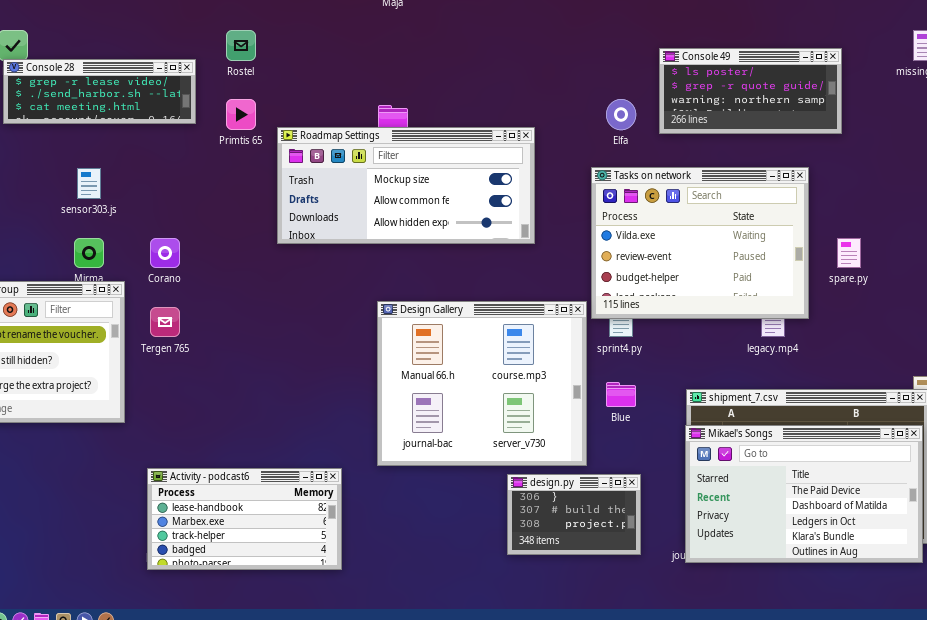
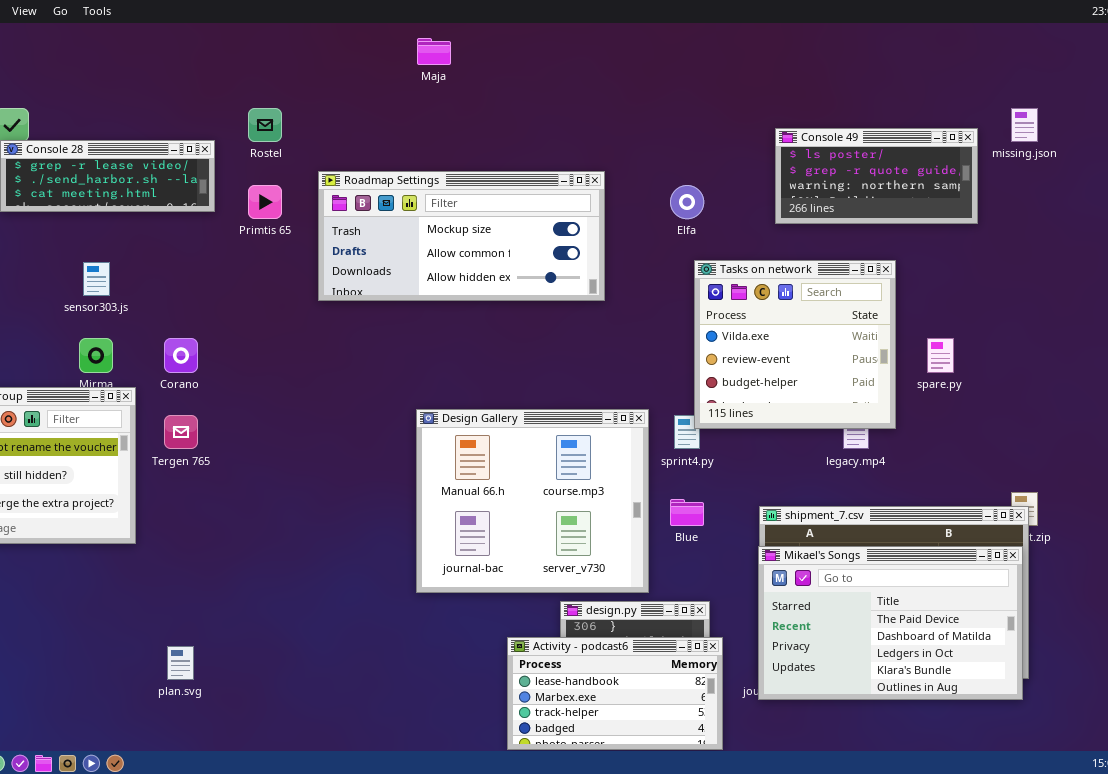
Console 49: [659,48,842,134] -> [775,128,978,224], moved
Roadmap Settings: [277,127,535,244] -> [318,171,605,301], moved
Tasks on network: [591,167,809,319] -> [694,260,896,429], resized
Activity - podcast6: [147,468,342,570] -> [507,637,723,750], moved

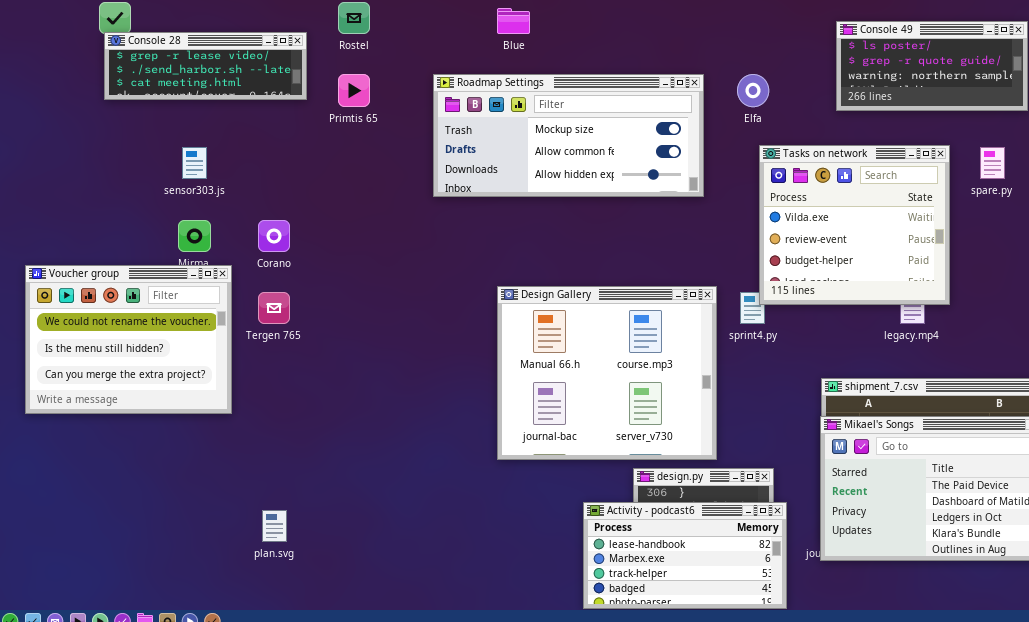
Roadmap Settings: [318,171,605,301] -> [433,74,704,197], moved
spare.py: [927,338,954,373] -> [980,147,1005,179], moved
Blue: [670,499,704,526] -> [497,8,530,34], moved

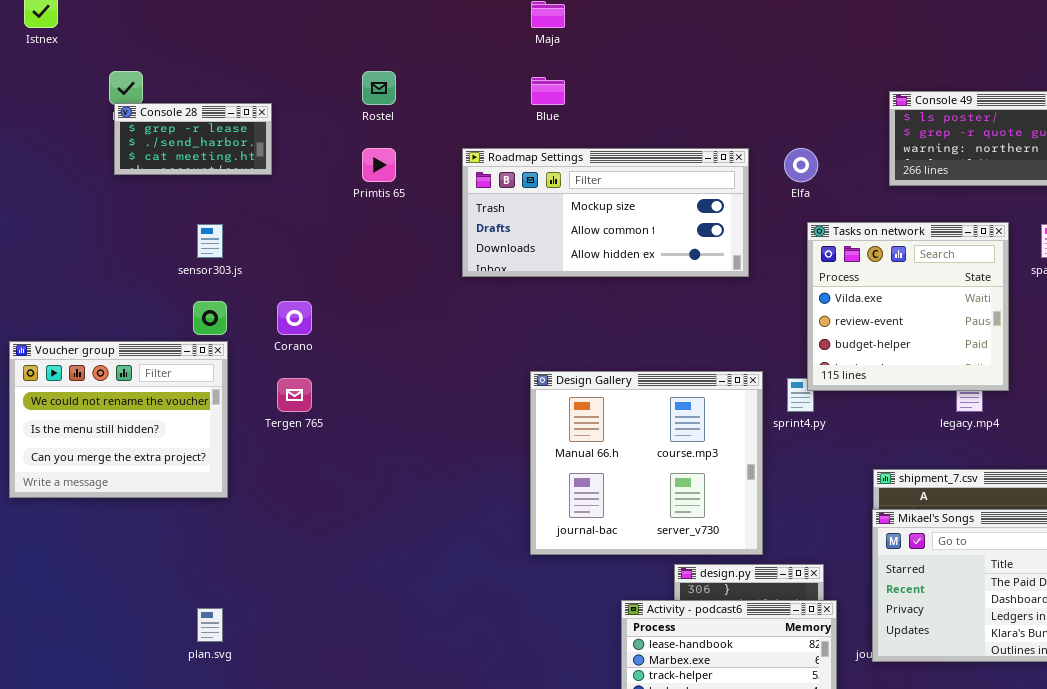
Console 28: [104,32,307,100] -> [114,103,272,175], resized
Voucher group: [25,265,232,414] -> [9,341,228,498], moved
plan.svg: [262,510,287,542] -> [197,608,223,642], moved

